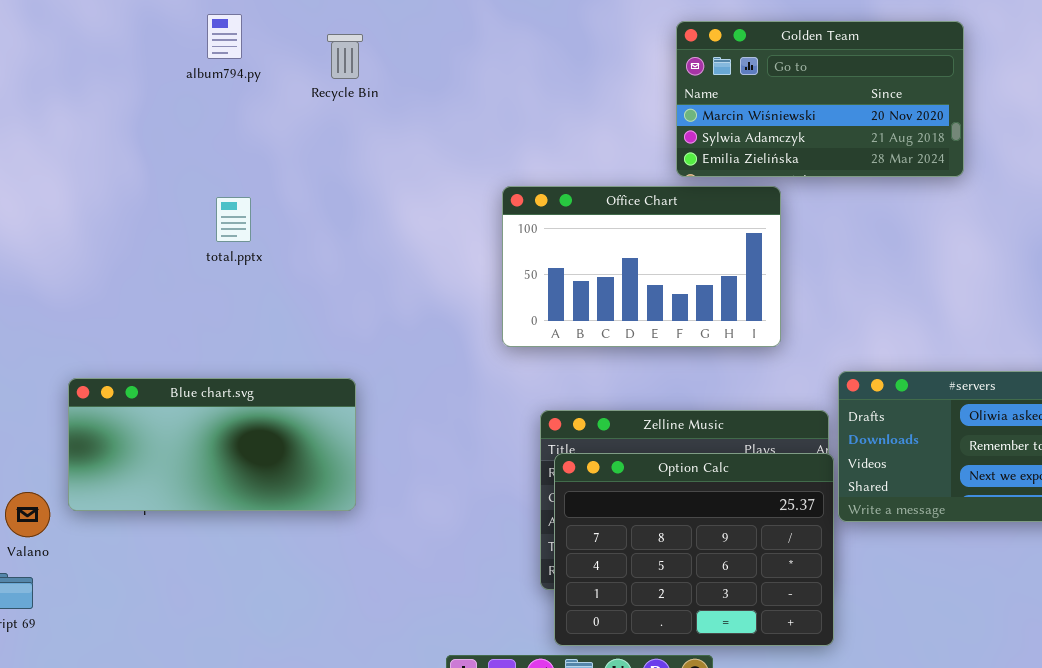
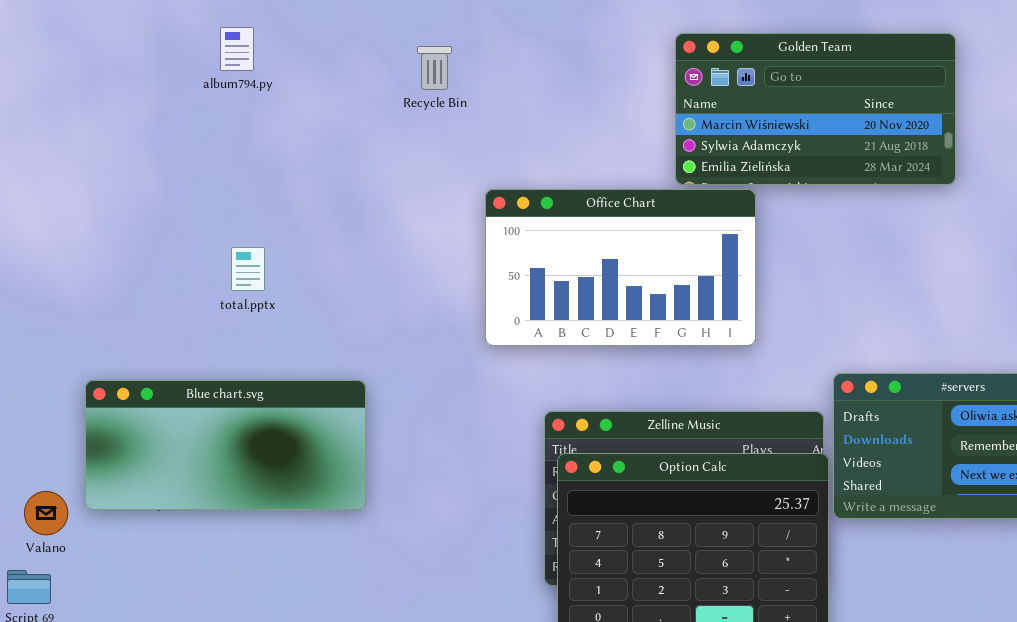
Recycle Bin: [327,34,363,79] -> [417,46,452,90], moved
Office Chart: [502,186,781,347] -> [485,189,756,346], moved
total.pptx: [216,197,251,242] -> [231,247,265,291], moved

